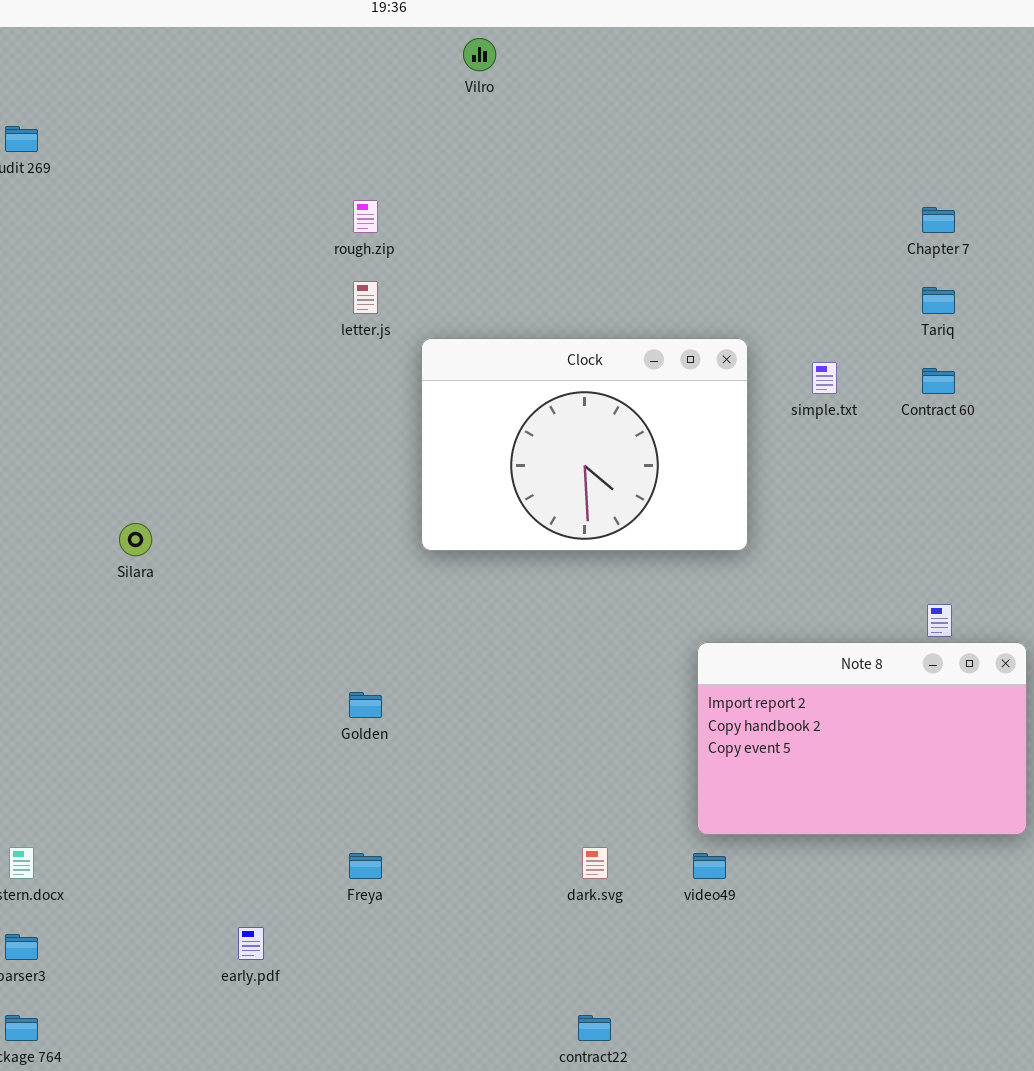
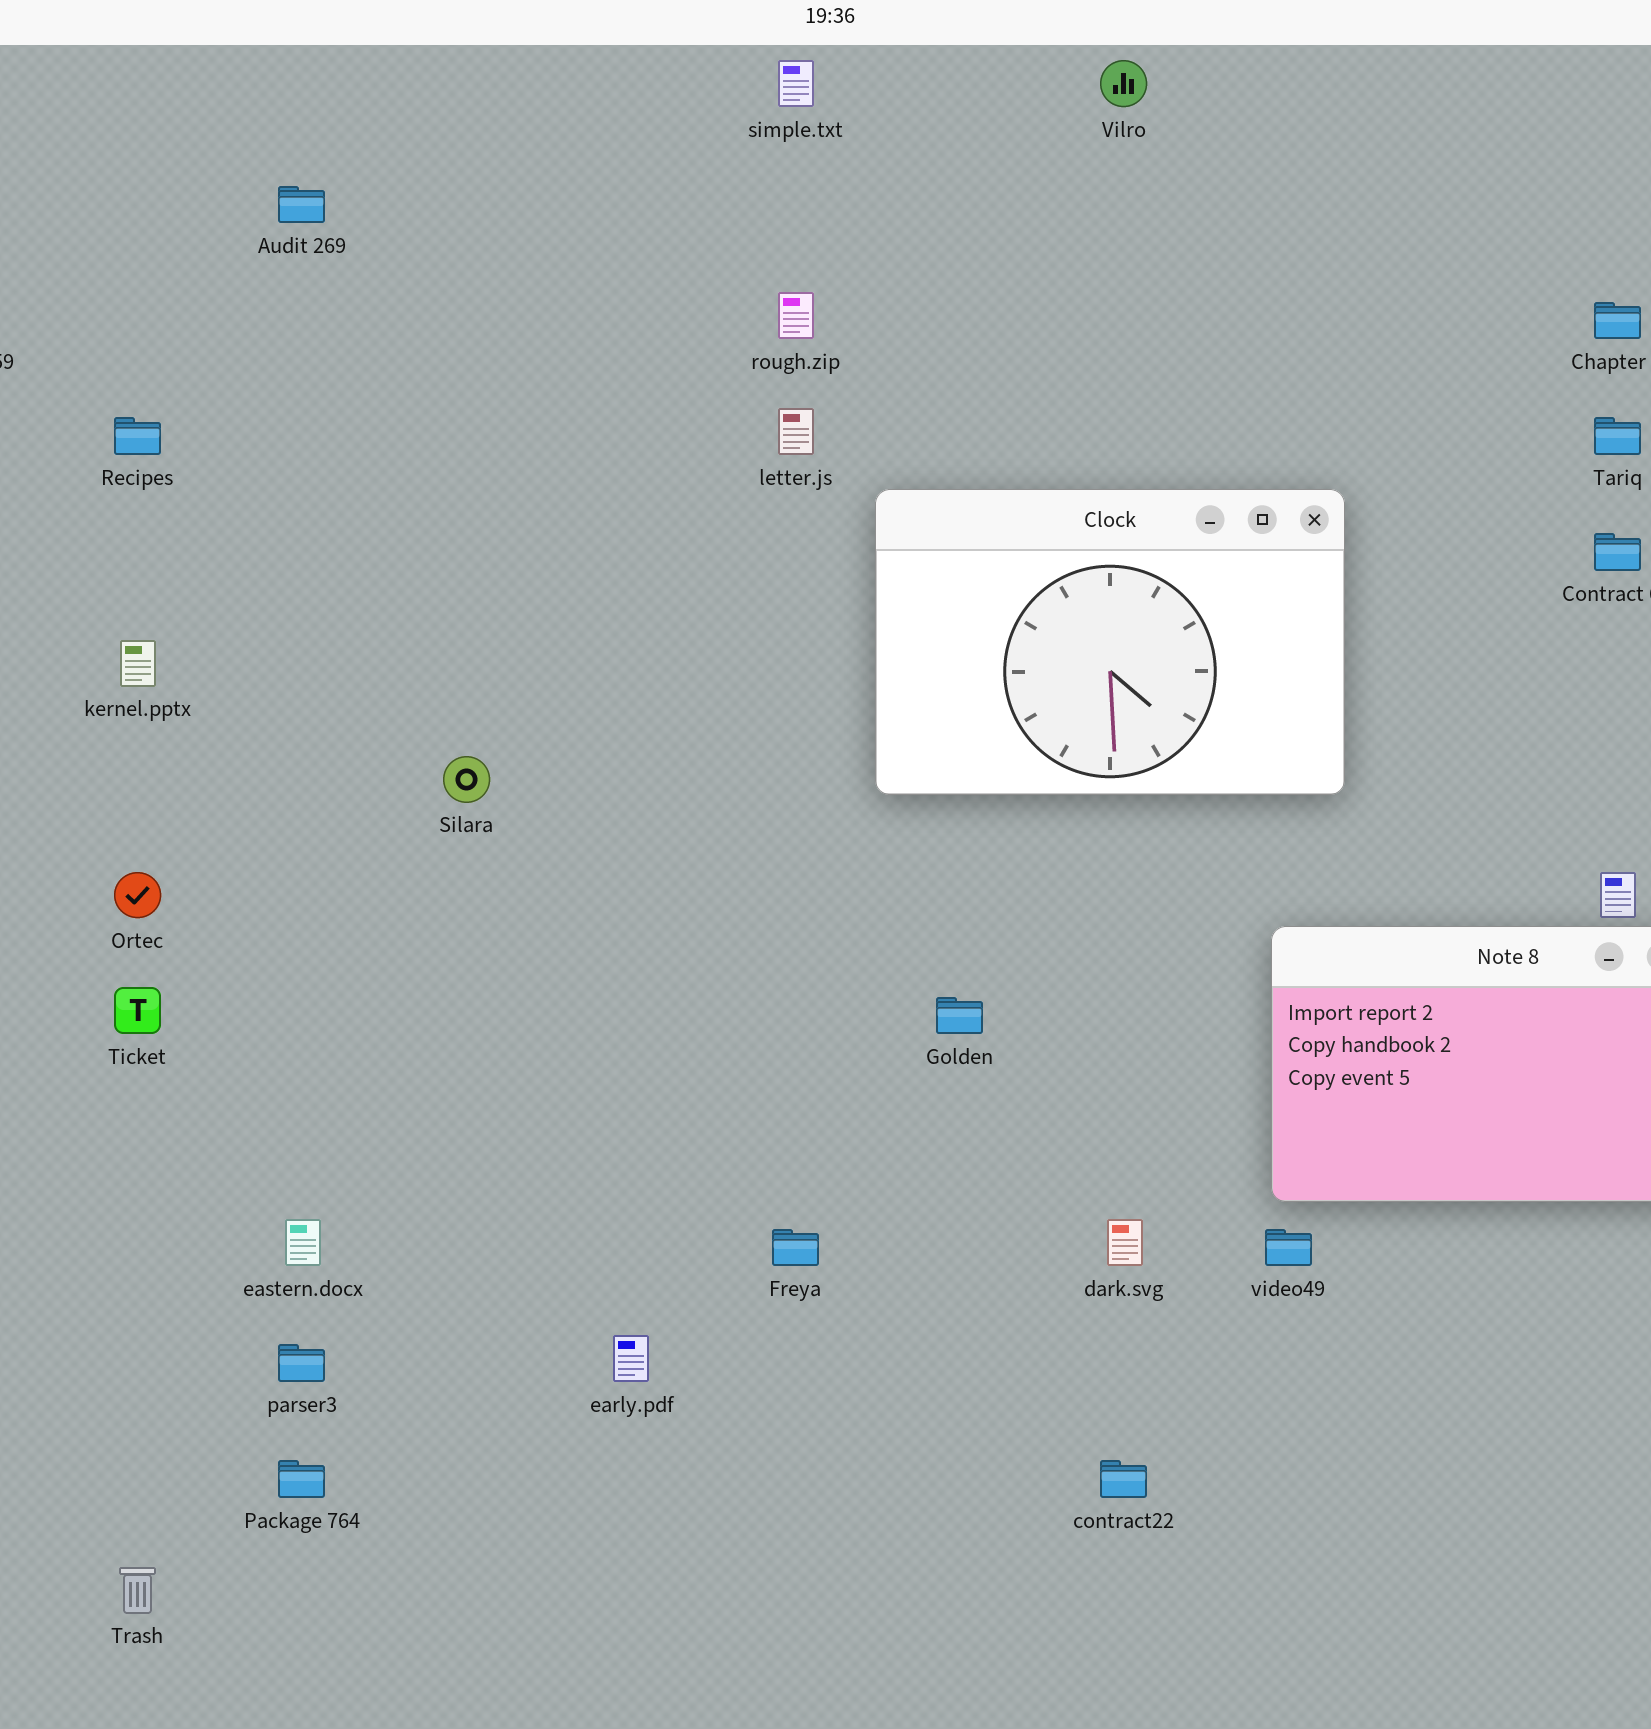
Vilro: [463,38,496,71] -> [1100,60,1147,107], moved
simple.txt: [812,362,837,394] -> [778,60,814,107], moved
Golden: [349,692,382,718] -> [936,997,983,1034], moved

